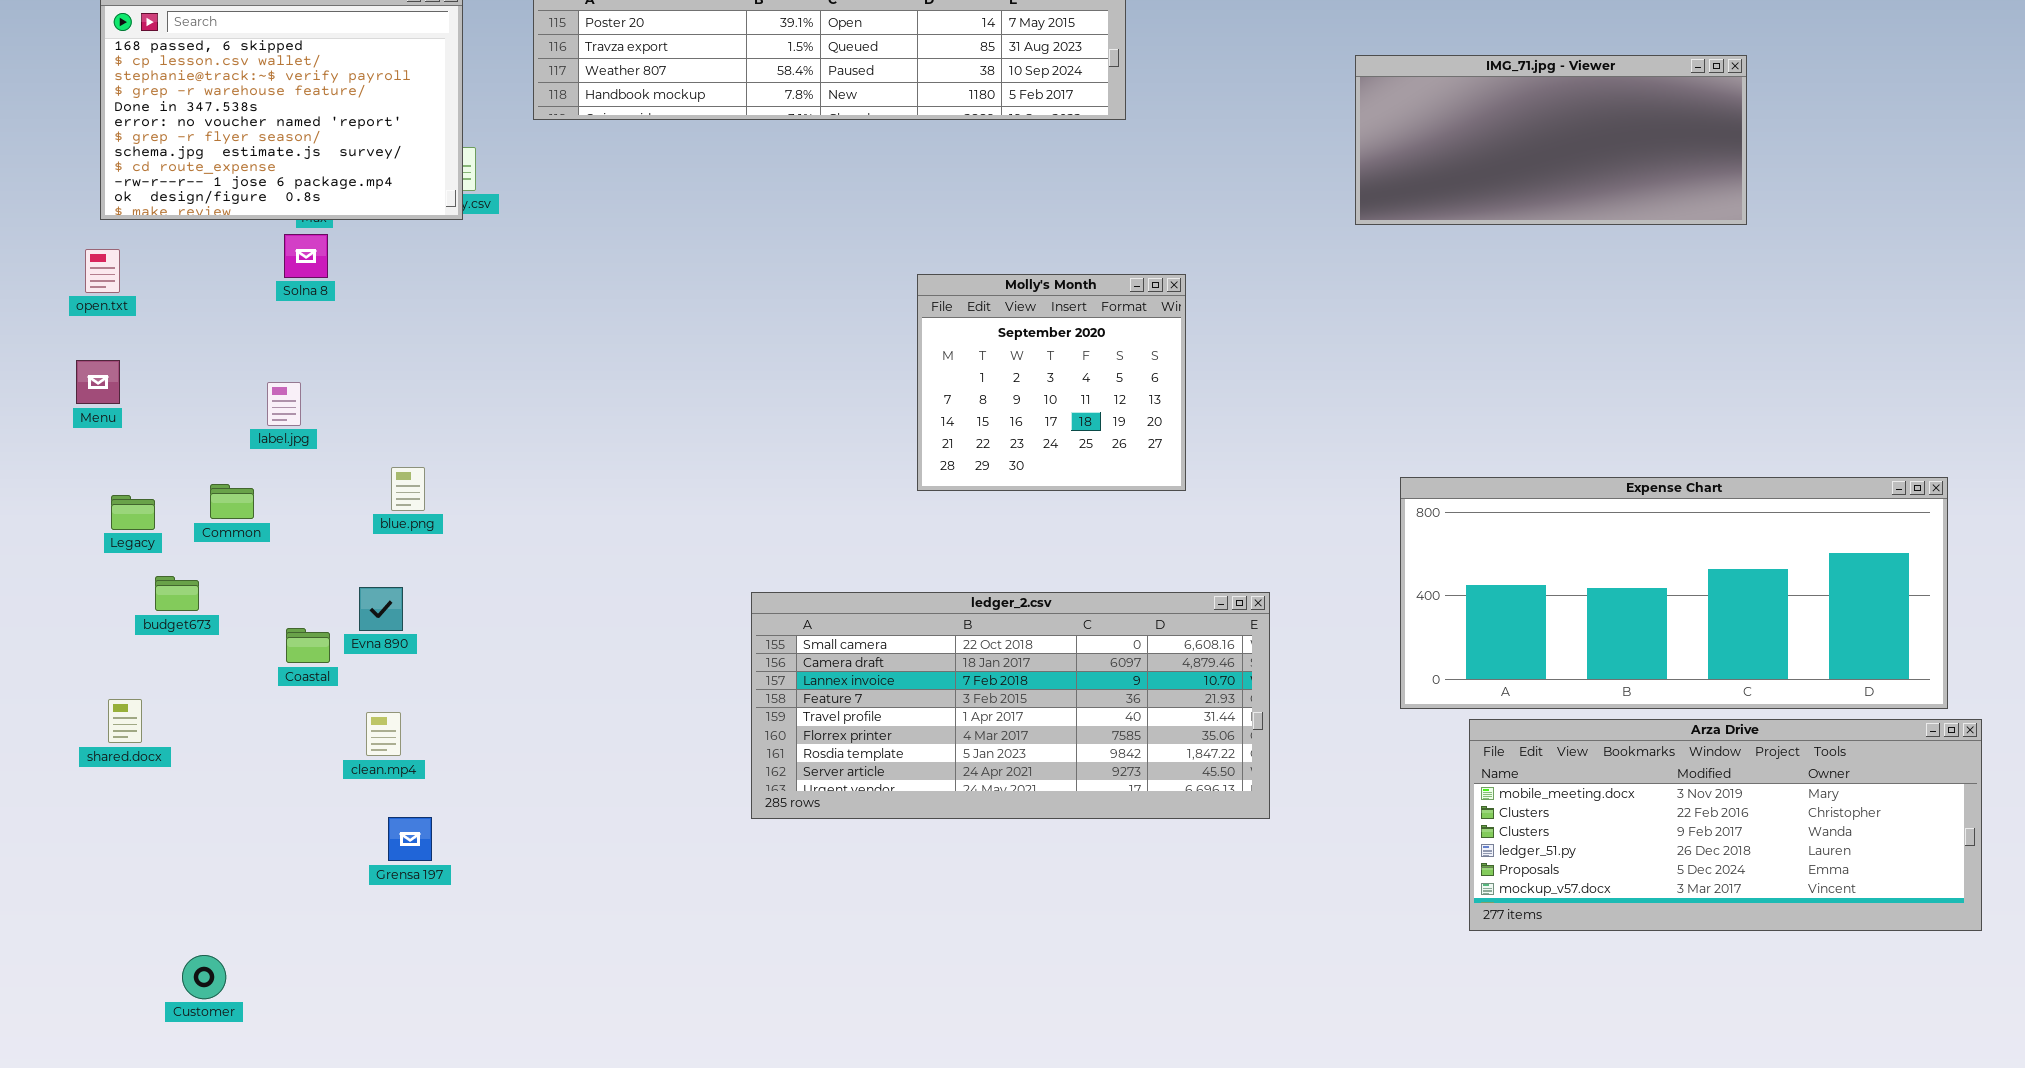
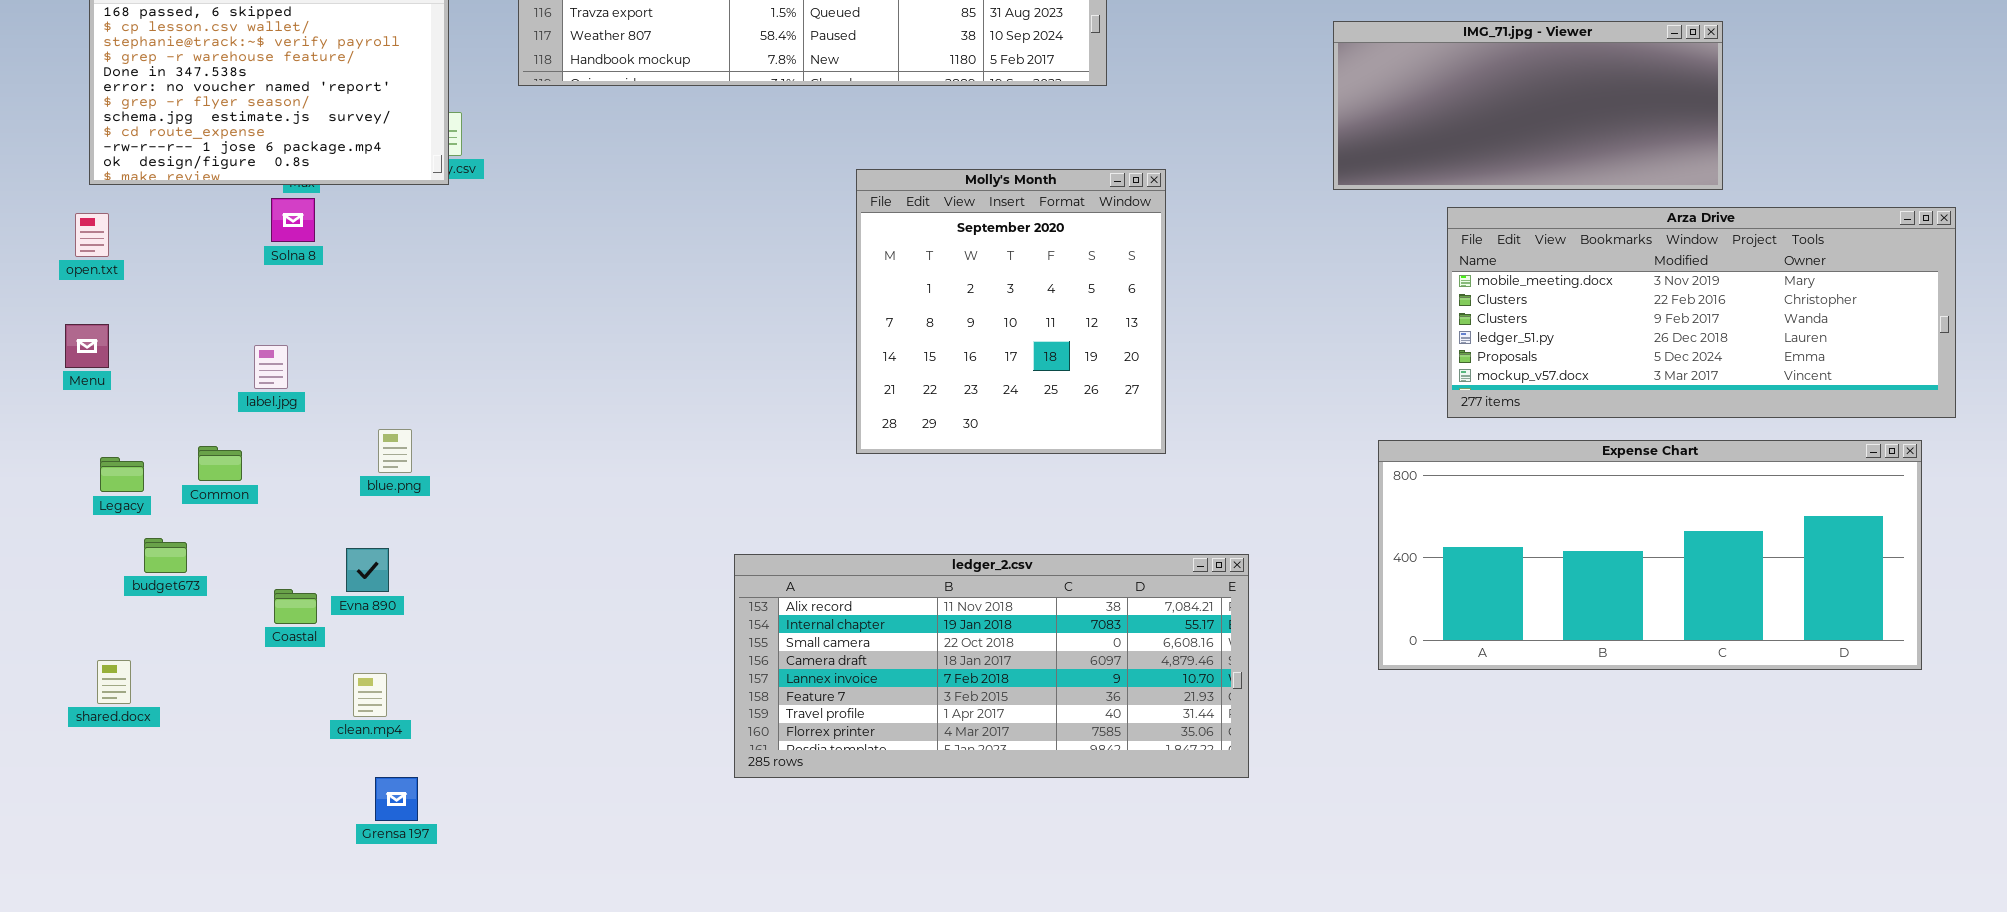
Molly's Month: [917,274,1186,491] -> [856,169,1166,454], resized
ledger_2.csv: [751,592,1270,819] -> [734,554,1249,778], scrolled up 2 rows
Arza Drive: [1469,719,1982,931] -> [1447,207,1956,418], moved

